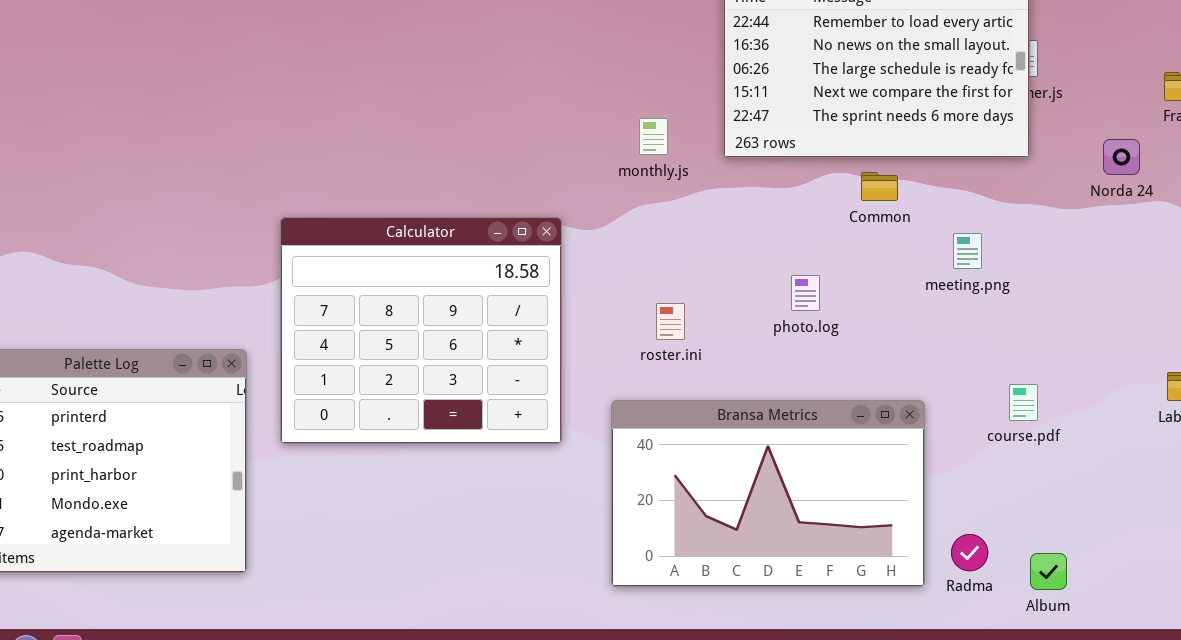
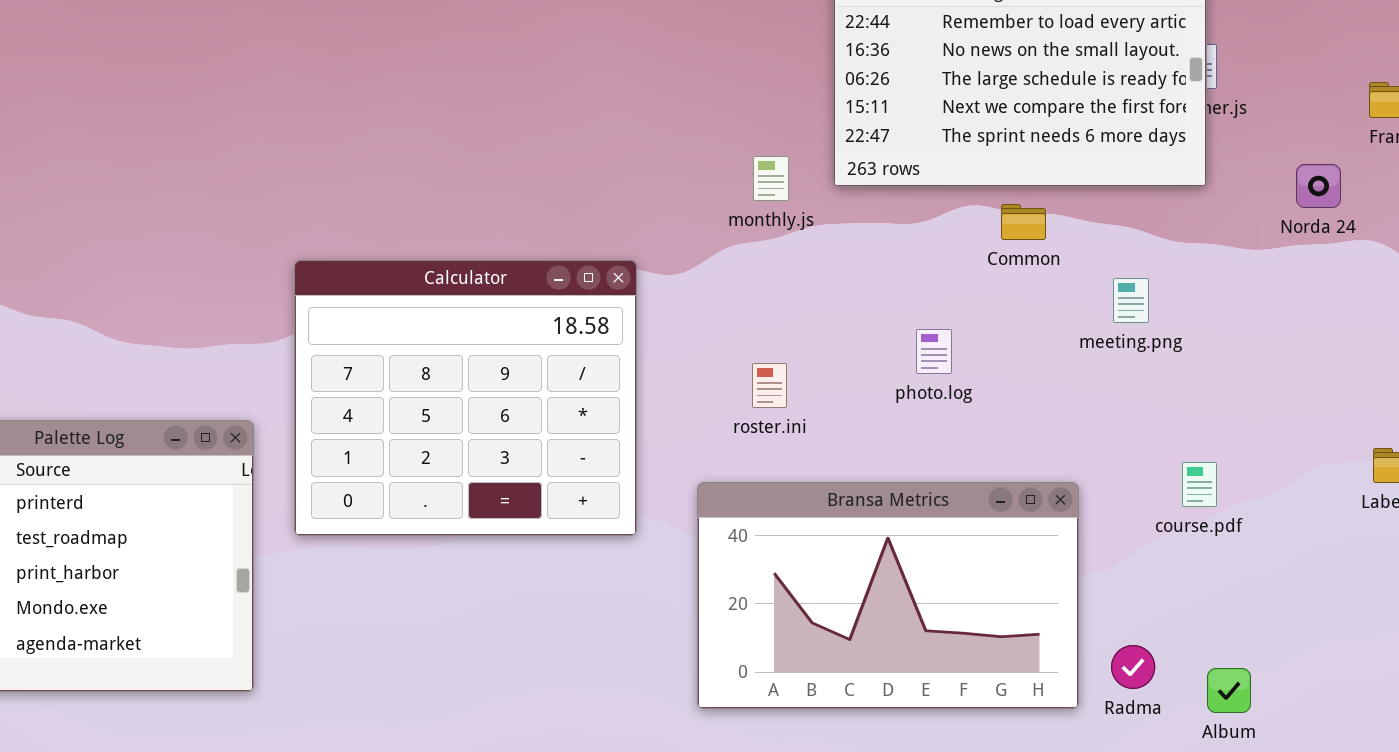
monthly.js: [639,118,668,155] -> [753,156,789,201], moved

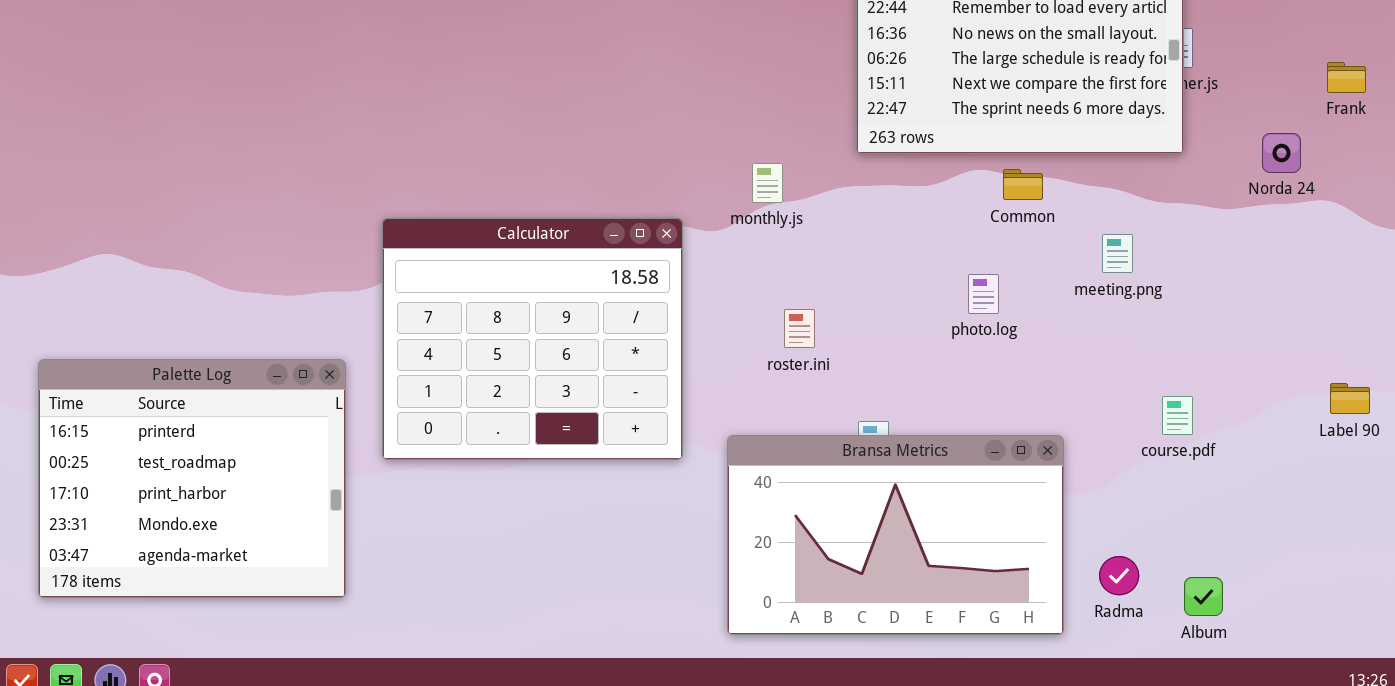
monthly.js: [753,156,789,201] -> [752,163,783,203], moved
photo.log: [916,329,952,374] -> [968,274,999,314], moved
Bransa Metrics: [697,482,1079,709] -> [727,435,1064,635], moved

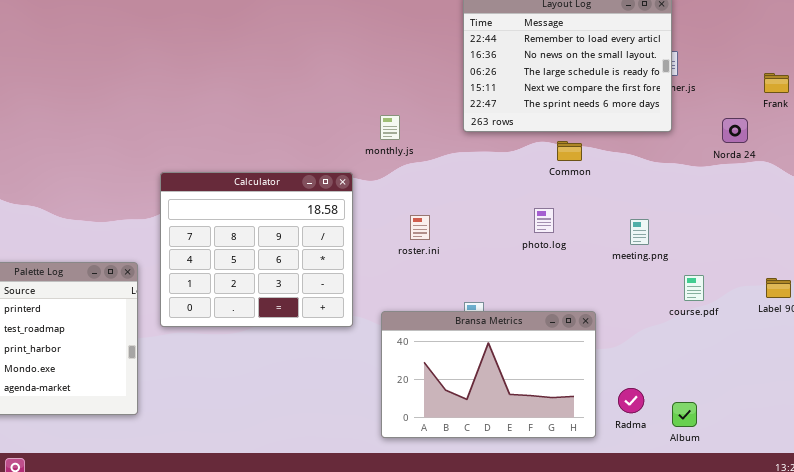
monthly.js: [752,163,783,203] -> [380,115,400,140], moved
meeting.png: [1102,234,1133,273] -> [630,219,649,245], moved
roster.ini: [784,309,815,348] -> [410,215,430,240], moved
course.pdf: [1162,396,1193,435] -> [684,275,704,301], moved

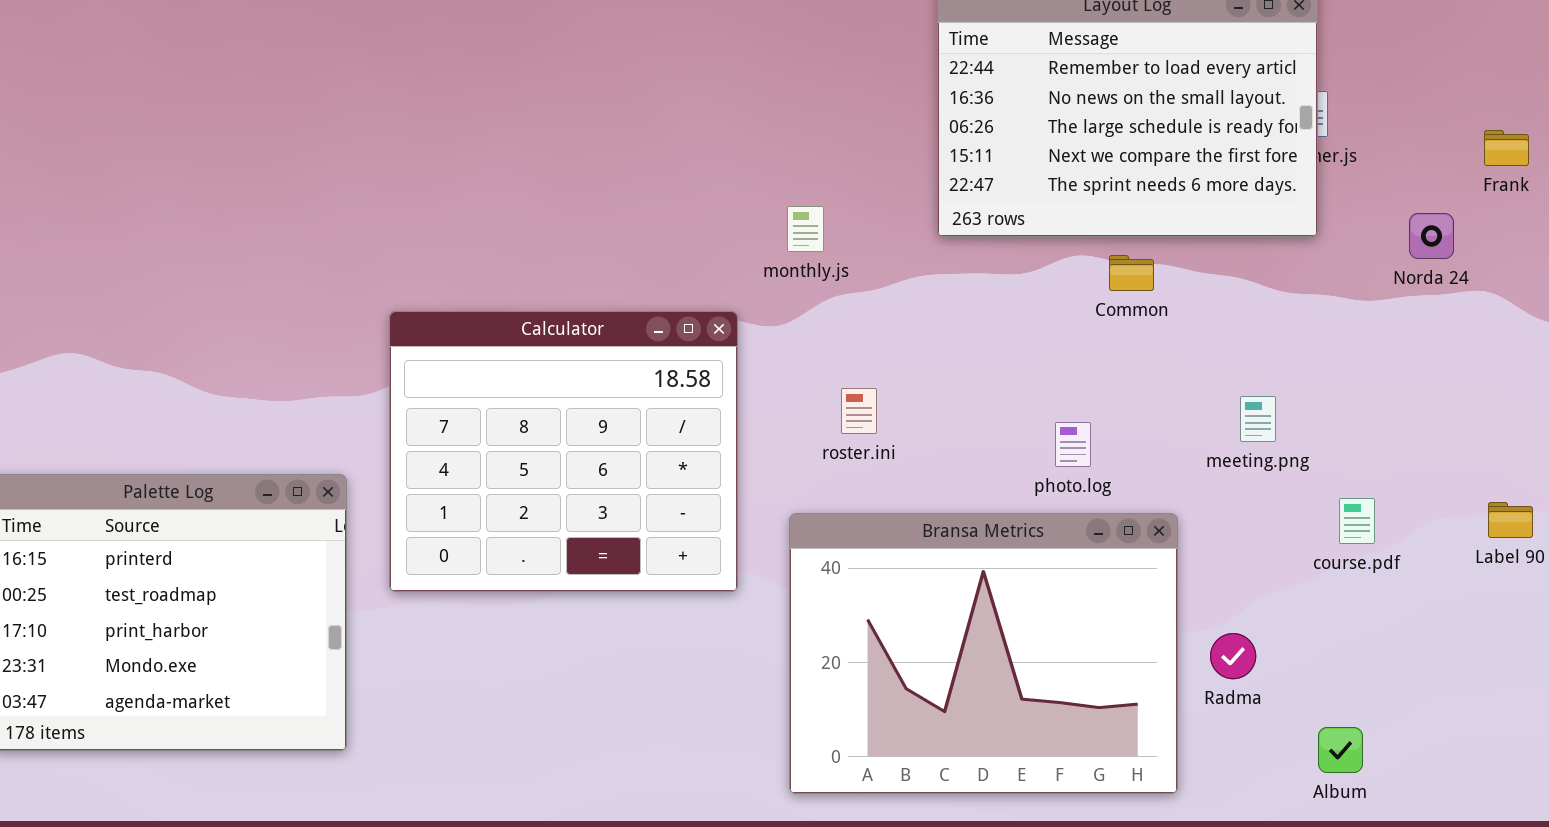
photo.log: [534,208,554,233] -> [1055,422,1091,467], moved
Bransa Metrics: [381,311,596,438] -> [789,513,1178,794], resized
Radma: [618,388,644,413] -> [1210,633,1256,679], moved

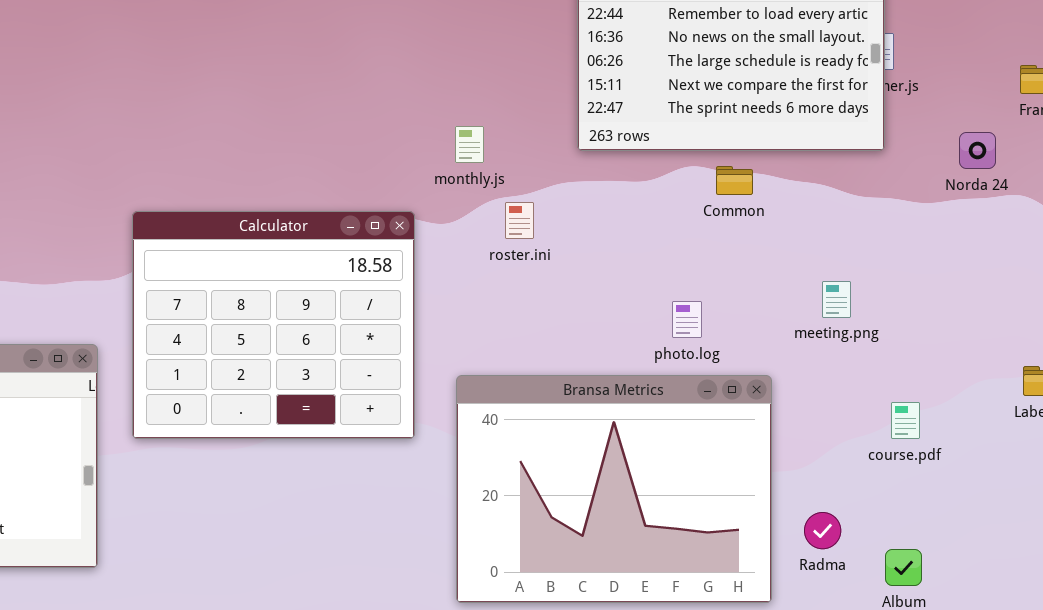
roster.ini: [841,388,877,434] -> [505,202,534,239], moved
course.pdf: [1339,498,1375,544] -> [891,402,920,439], moved
Radma: [1210,633,1256,679] -> [804,512,841,549], moved

